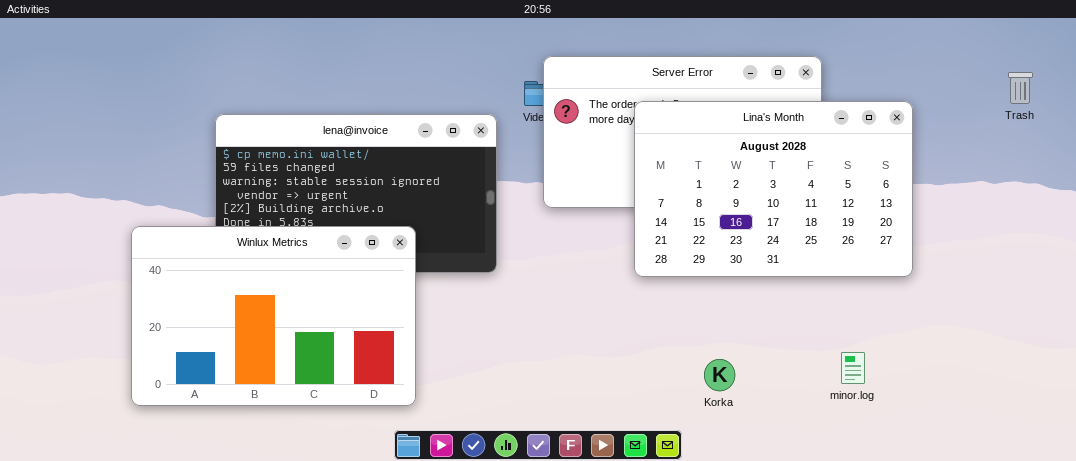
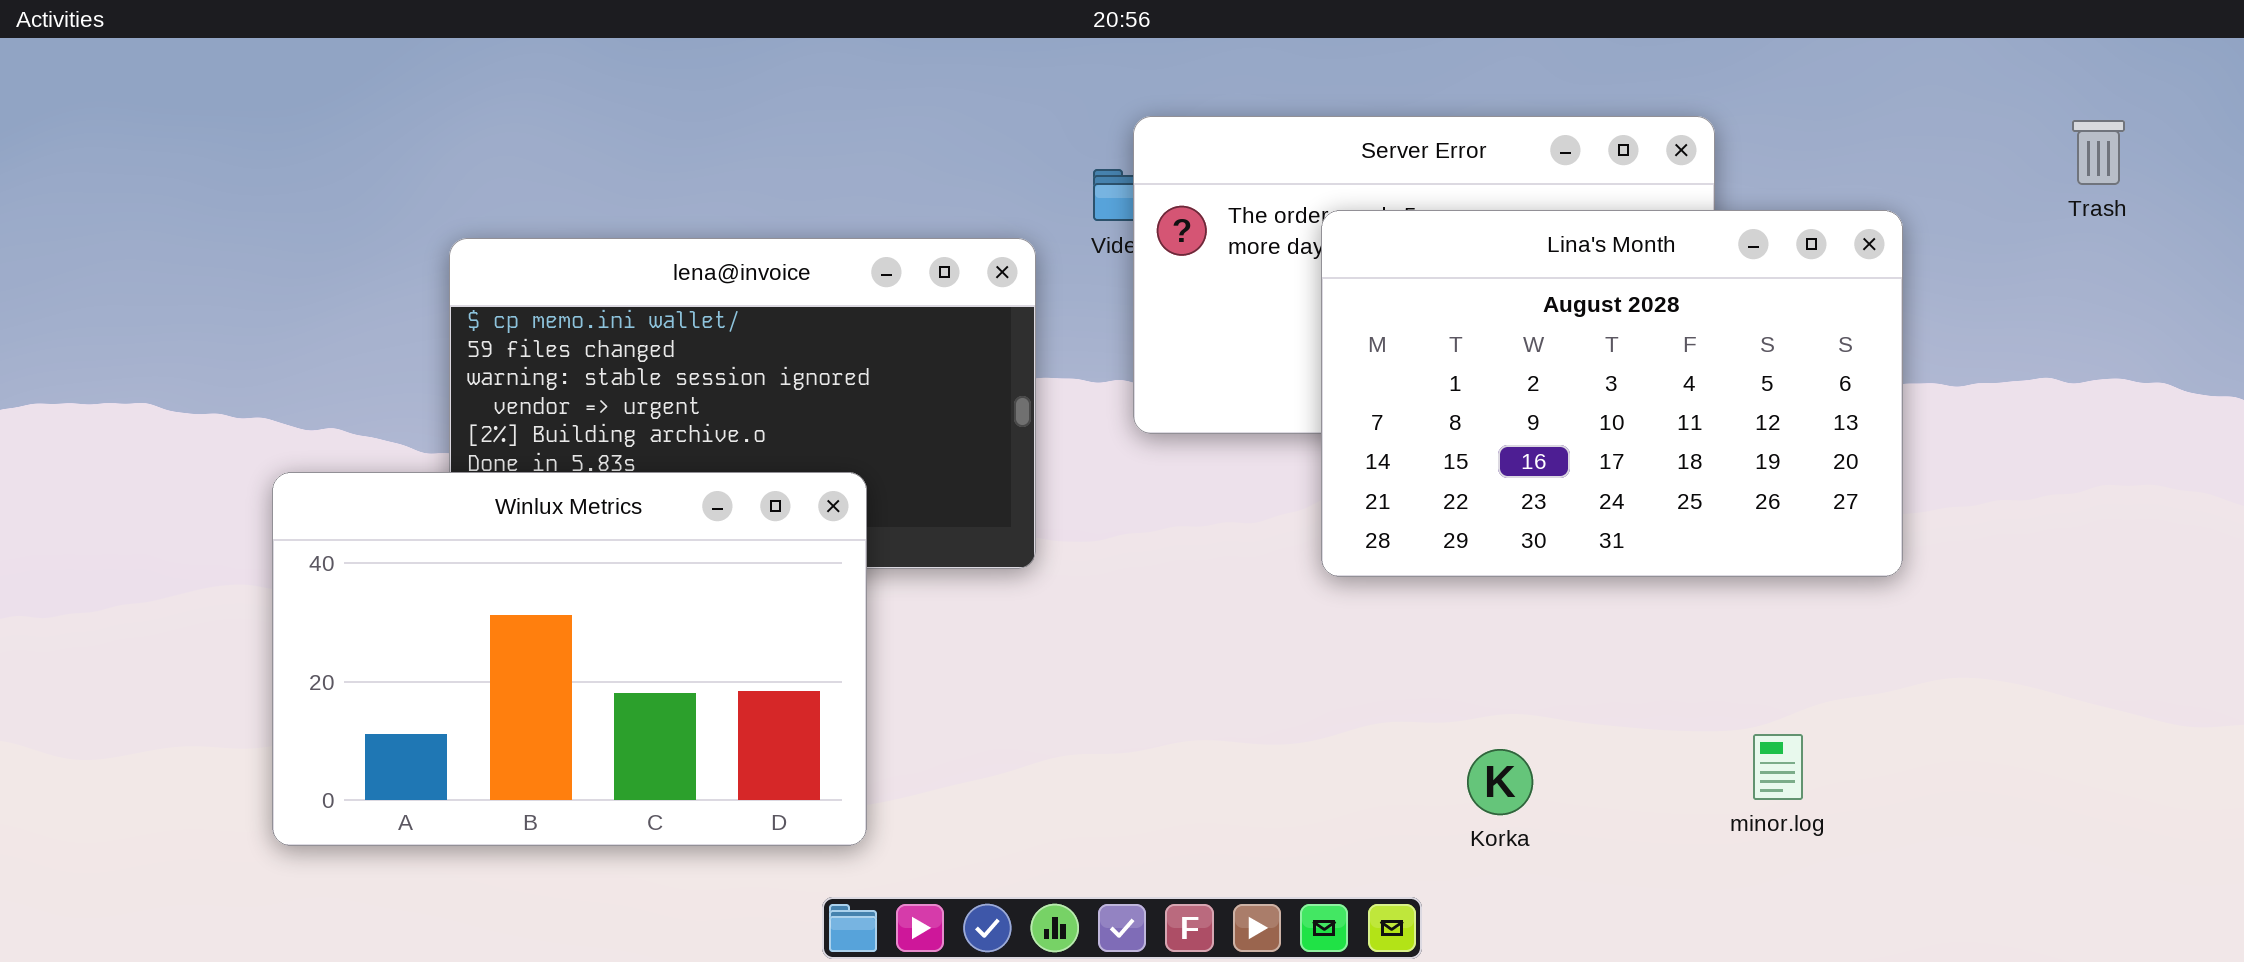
Trash: [1008,72,1033,104] -> [2072,120,2125,185], moved

